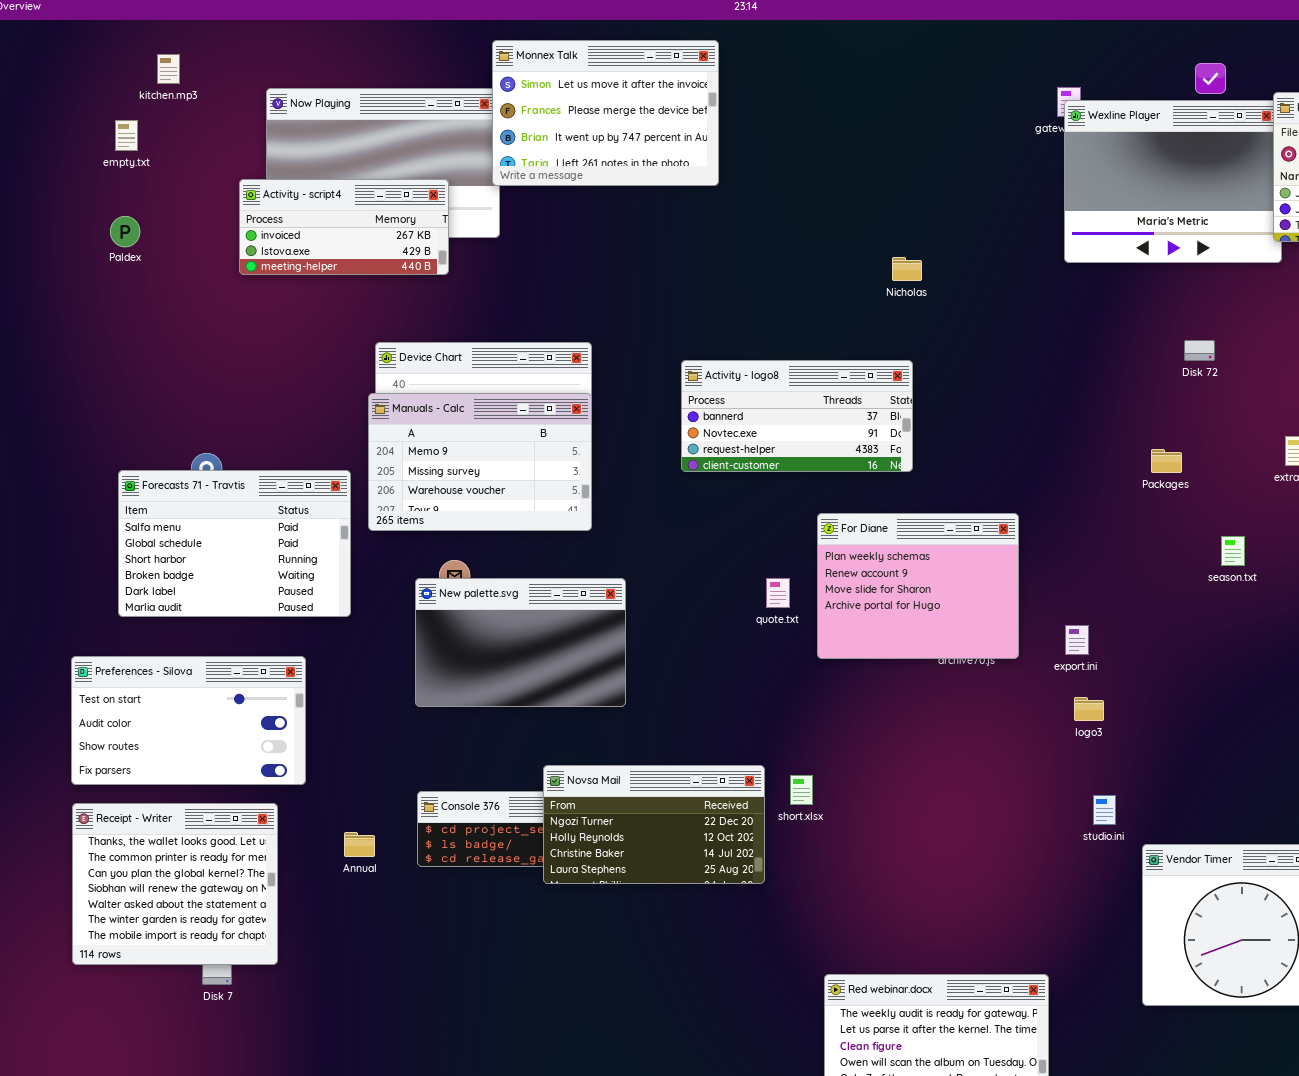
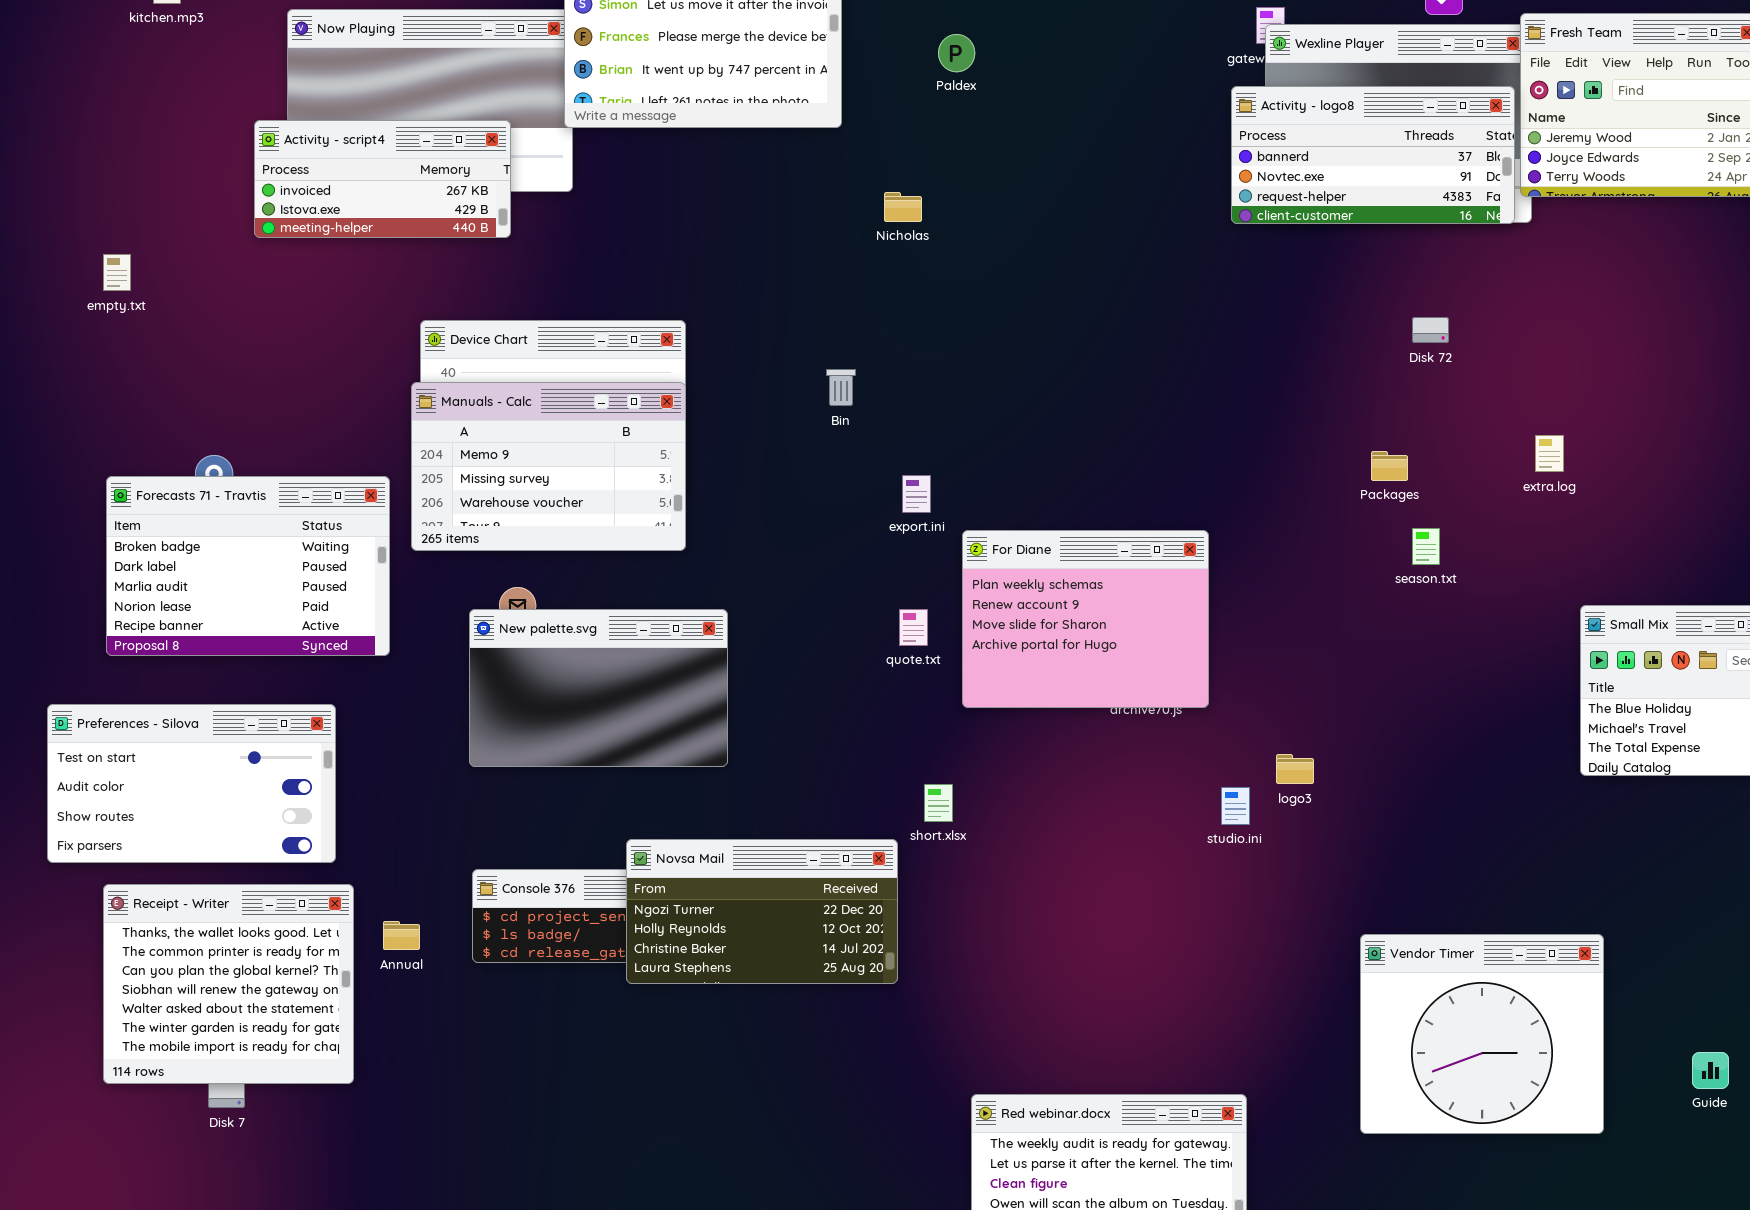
empty.txt: [115,120,138,151] -> [103,254,131,291], moved
Paldex: [110,216,140,247] -> [938,34,975,72], moved
Nicholas: [892,257,922,281] -> [884,192,922,222], moved
Activity - logo8: [681,360,913,472] -> [1231,86,1515,224], moved
Forecasts 71 - Travtis: [118,470,351,617] -> [106,476,390,656], scrolled down 3 rows
season.txt: [1221,536,1245,566] -> [1412,528,1440,565], moved
export.ini: [1065,625,1089,655] -> [902,475,931,513], moved
short.xlsx: [790,775,813,805] -> [924,784,953,822], moved
studio.ini: [1093,795,1116,825] -> [1221,787,1250,825], moved
Receipt - Writer: [72,803,278,965] -> [103,884,354,1084], moved

